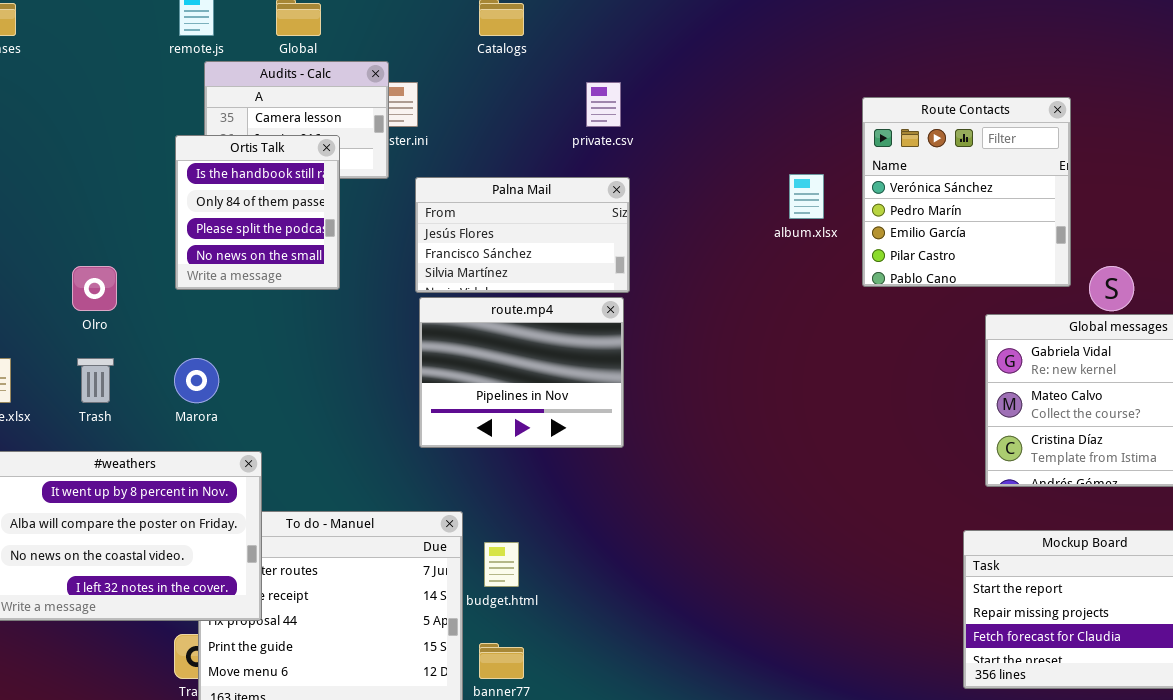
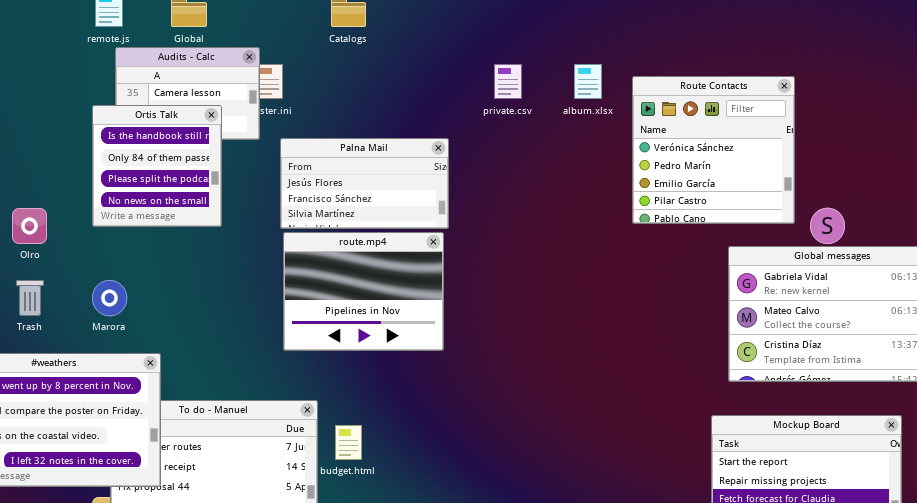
private.csv: [586,82,621,127] -> [494,64,522,99], moved
album.xlsx: [789,174,824,219] -> [574,64,602,99], moved

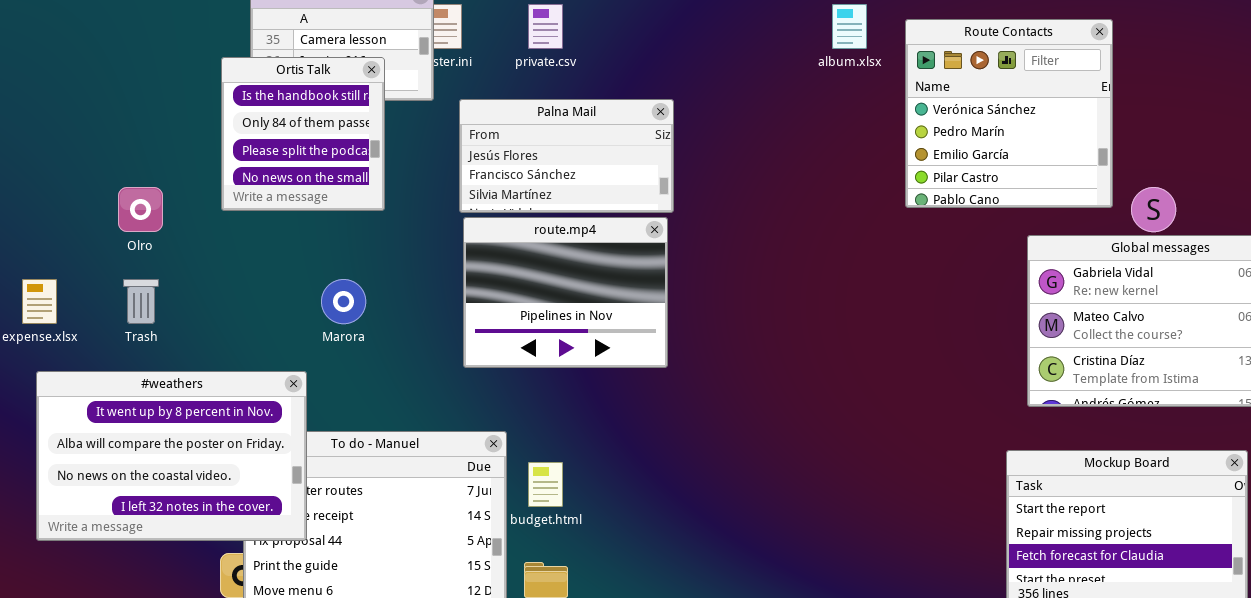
private.csv: [494,64,522,99] -> [528,4,563,49], moved
Marora: [92,280,127,316] -> [321,279,366,324], moved

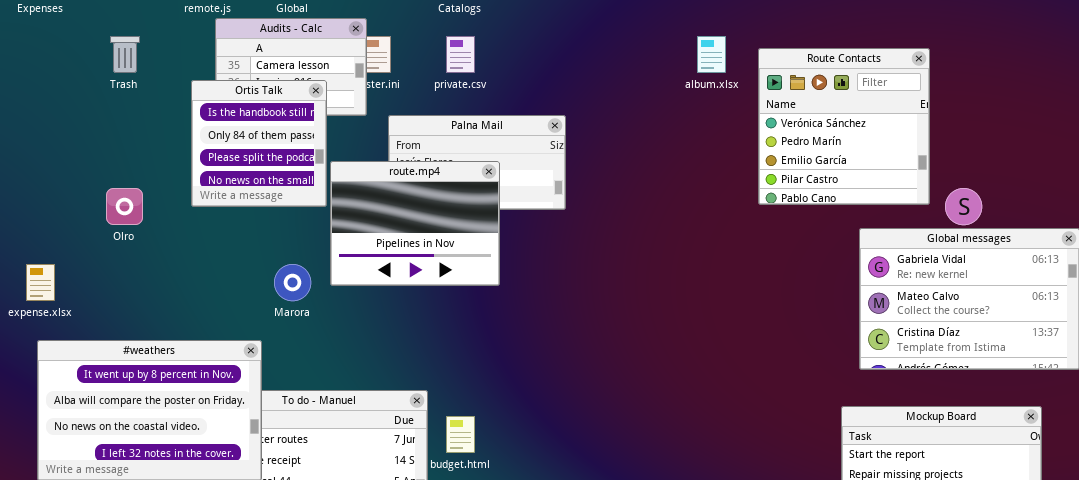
route.mp4: [463,217,668,368] -> [330,161,500,286], moved
Trash: [123,279,159,324] -> [110,36,140,73], moved

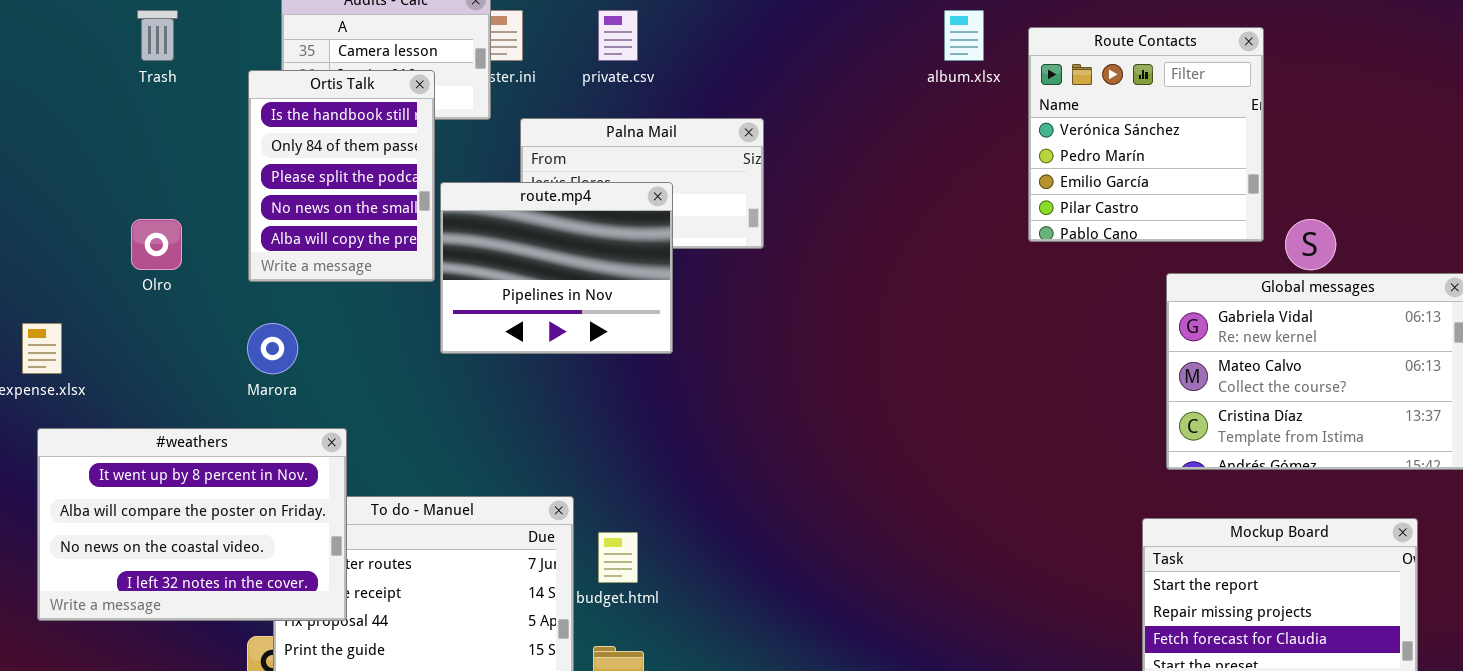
Ortis Talk: [191,80,327,207] -> [248,70,435,282], resized
Marora: [274,264,311,301] -> [247,323,298,374], moved

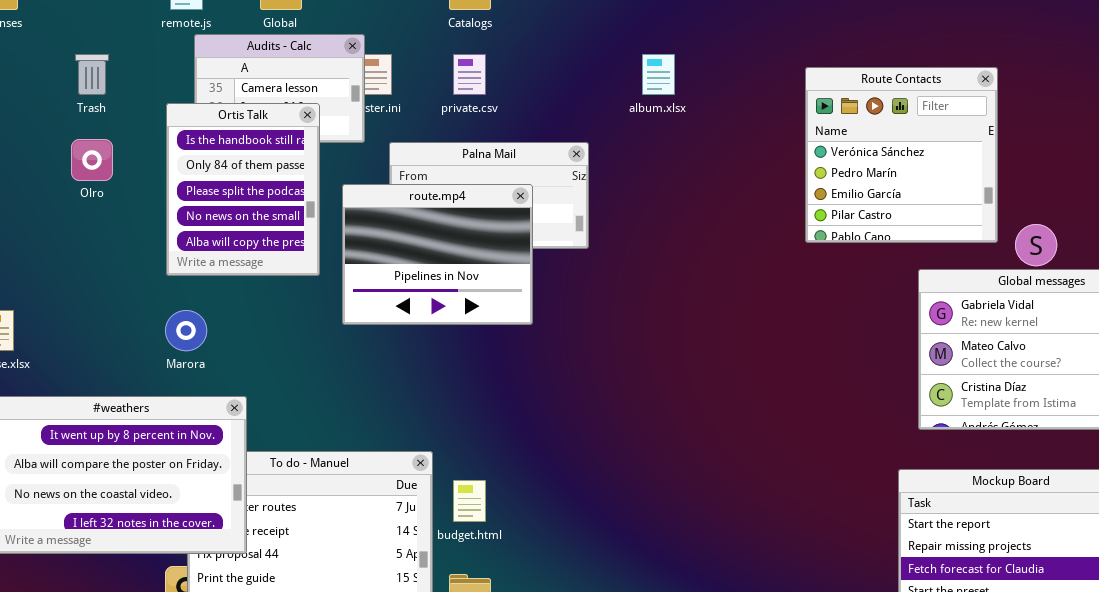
album.xlsx: [944,10,984,61] -> [642,54,675,95], moved
route.mp4: [440,182,673,354] -> [342,184,533,325], moved
Olro: [131,219,182,270] -> [71,139,113,181], moved

